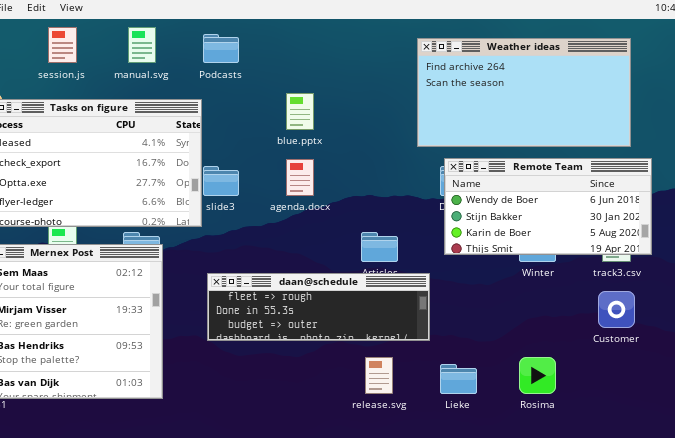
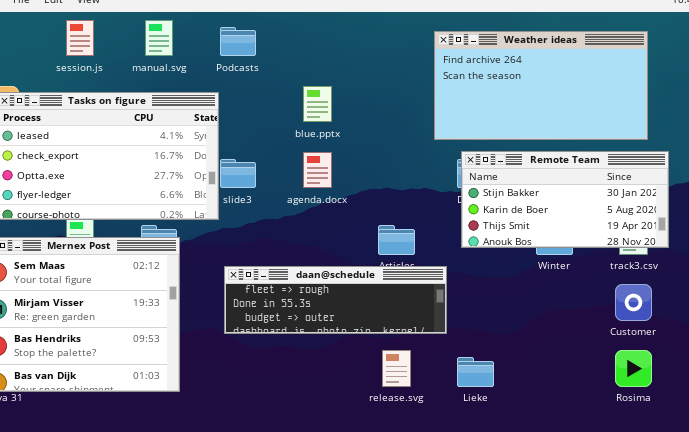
Remote Team: [444,158,652,255] -> [461,151,669,248], scrolled down 1 row
Rosima: [519,357,556,394] -> [615,350,652,387], moved

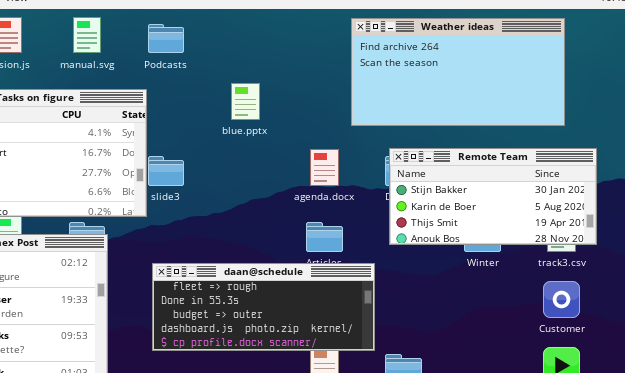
Weather ideas: [434,31,648,140] -> [351,18,565,126], moved
agenda.docx: [303,152,332,188] -> [310,149,339,186], moved
daan@schedule: [224,266,447,334] -> [152,263,375,351], resized

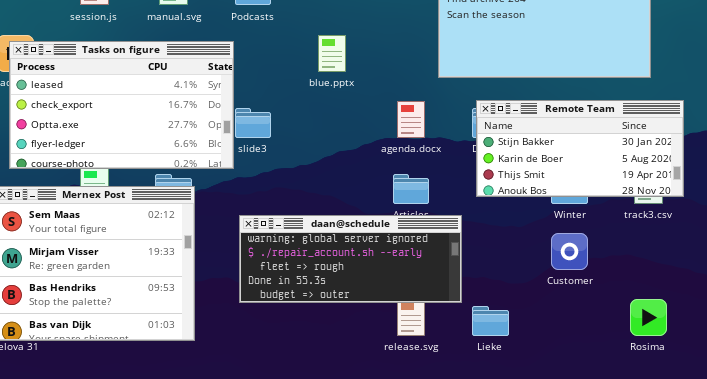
daan@schedule: [152,263,375,351] -> [239,215,462,303], scrolled up 2 rows
Customer: [543,281,580,318] -> [551,233,588,270], moved

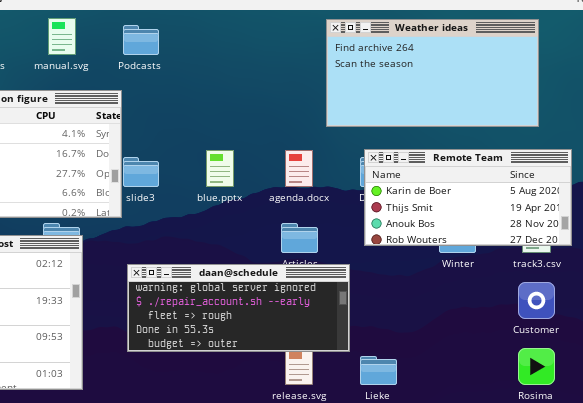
blue.pptx: [318,35,346,72] -> [206,150,234,187], moved
Remote Team: [476,100,684,197] -> [364,149,572,246], scrolled down 1 row
Customer: [551,233,588,270] -> [518,282,555,319], moved

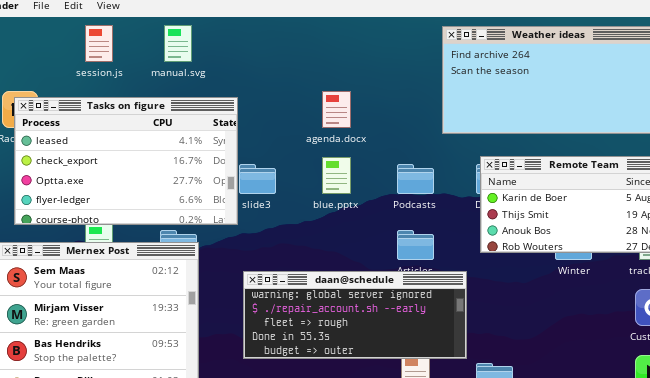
Podcasts: [123,25,159,55] -> [397,164,434,194], moved
agenda.docx: [285,150,313,187] -> [322,91,351,128], moved

